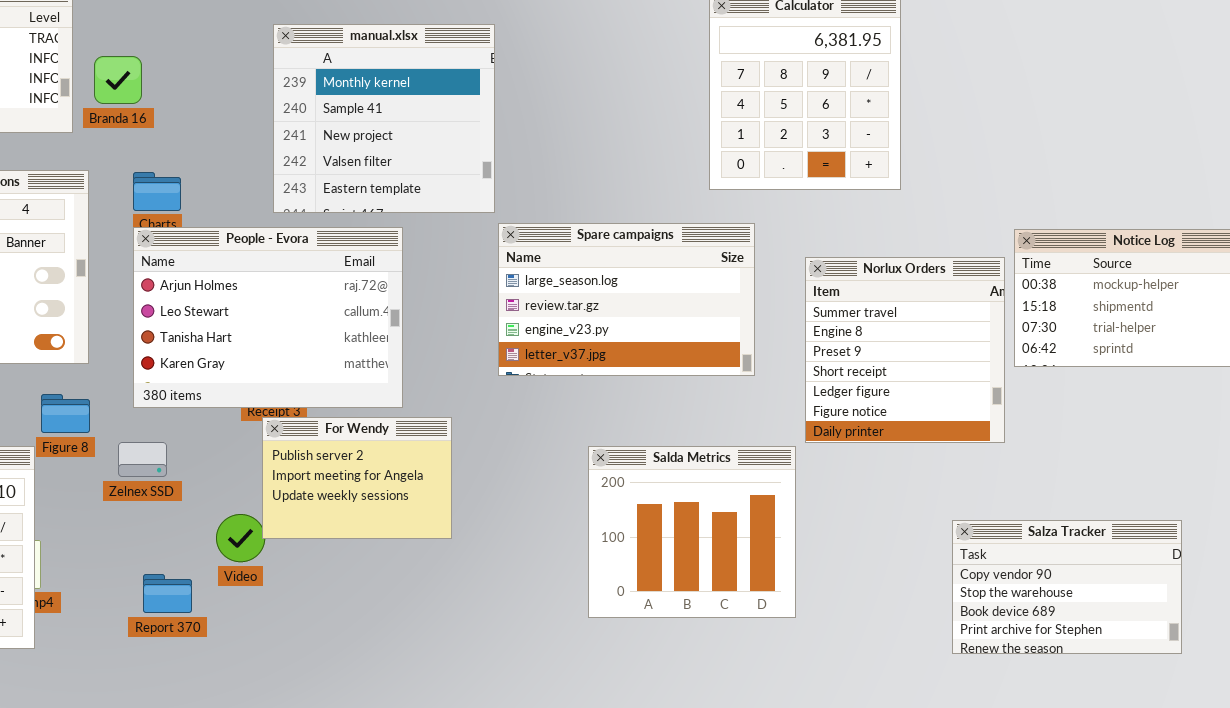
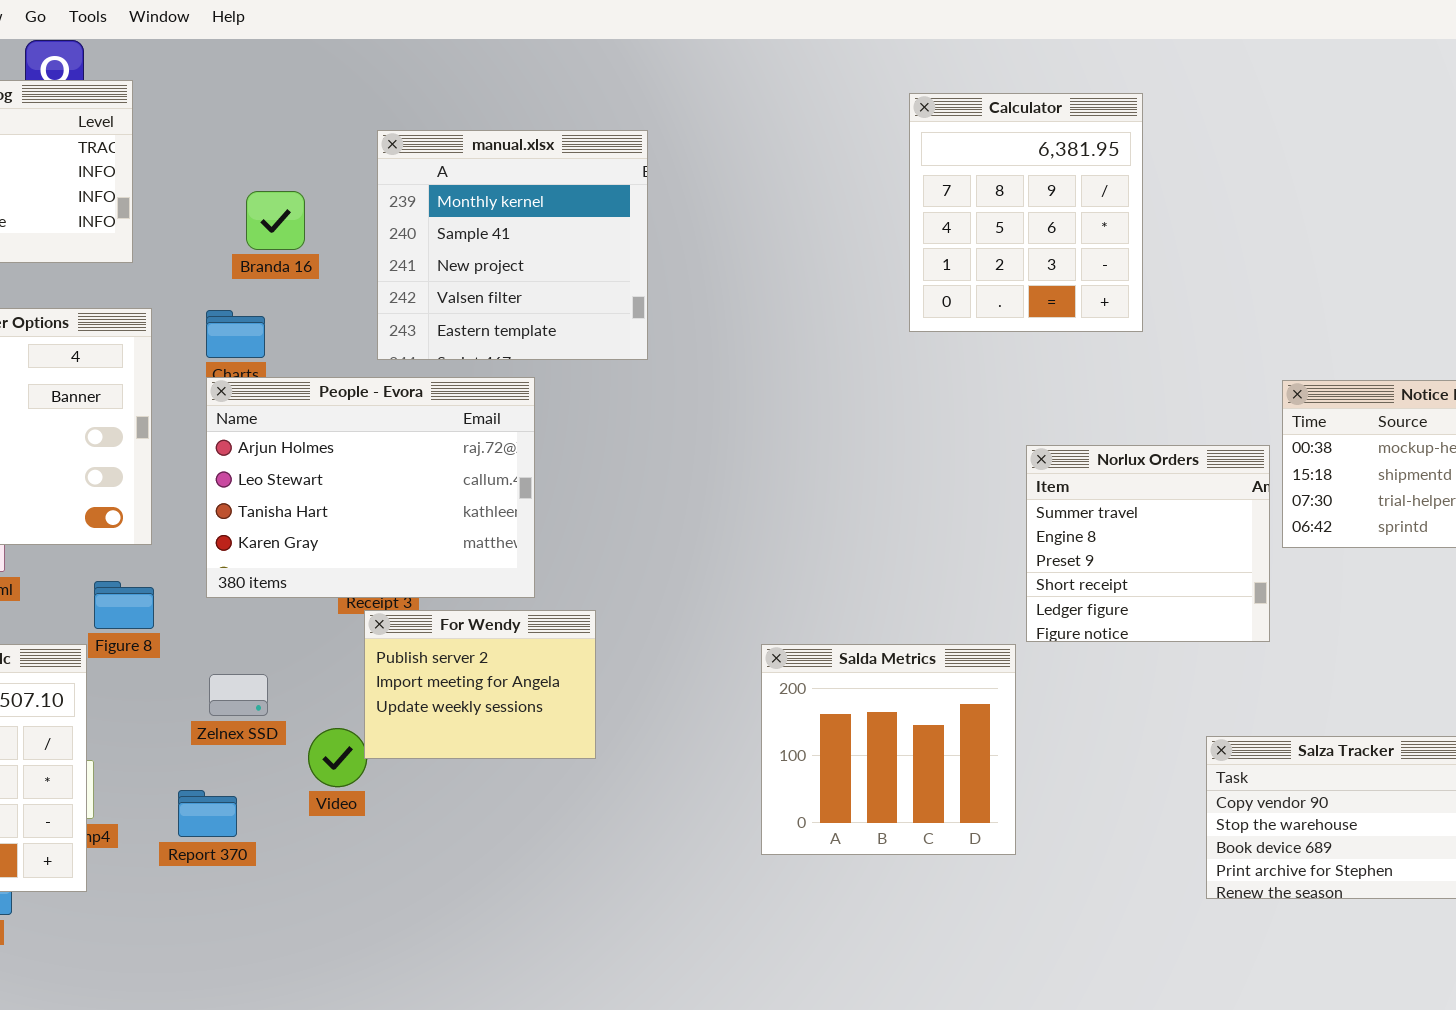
Branda 16: [94,56,142,104] -> [246,191,305,250], moved
Spare campaigns: [498,223,755,376] -> none, closed
Norlux Orders: [805,257,1005,443] -> [1026,445,1270,642], resized
Zelnex SSD: [118,442,167,477] -> [209,674,268,716], moved
Report 370: [143,574,192,613] -> [178,790,237,837], moved

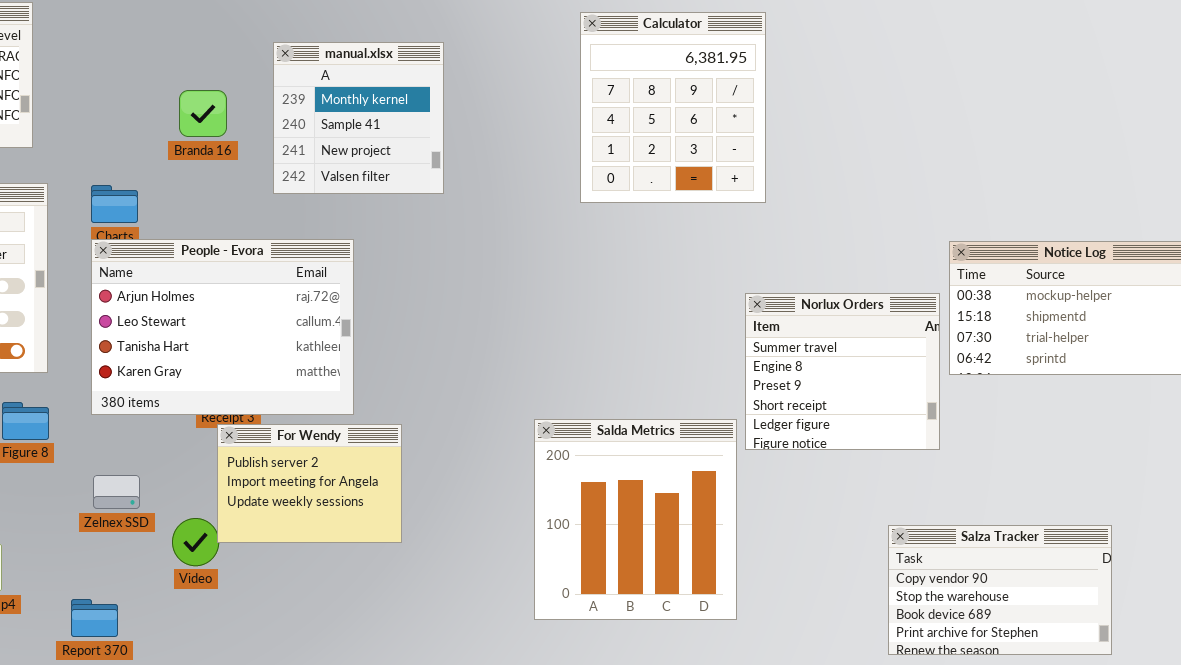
Calculator: [909,93,1143,332] -> [580,12,766,203], moved
manual.xlsx: [377,130,648,360] -> [273,42,444,194], resized
Branda 16: [246,191,305,250] -> [179,90,227,137], moved
Salda Metrics: [761,644,1016,855] -> [534,419,737,620], resized
Report 370: [178,790,237,837] -> [71,599,118,637], moved

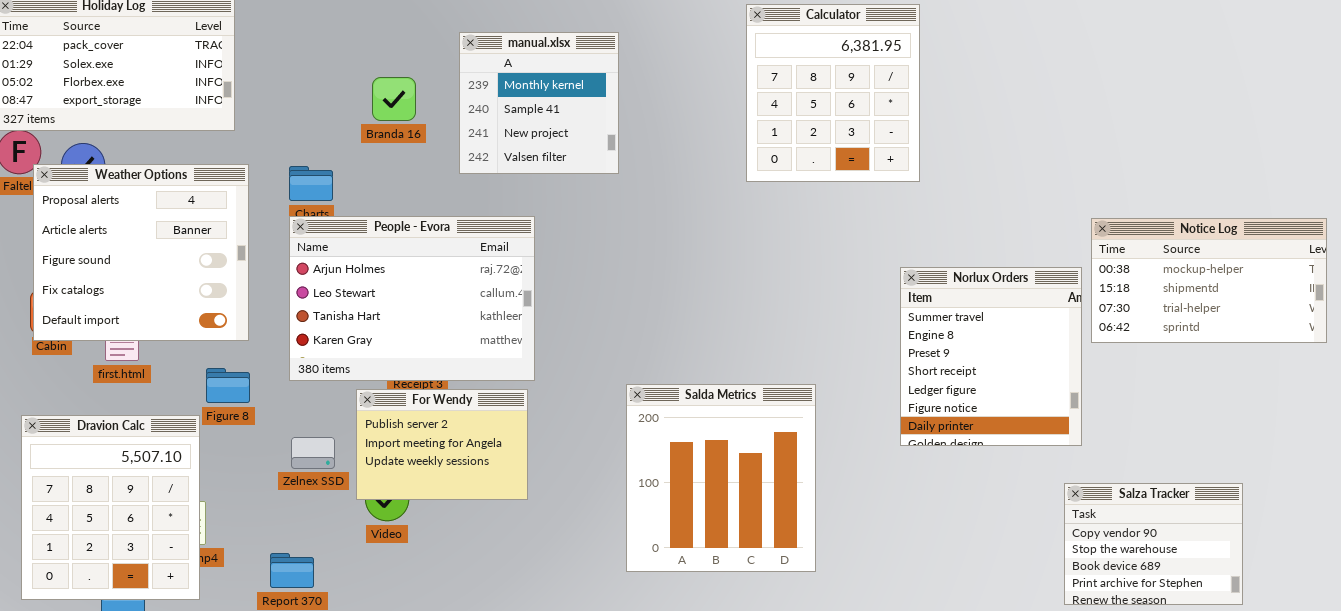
Norlux Orders: [745,293,940,450] -> [900,267,1082,446], resized
Salda Metrics: [534,419,737,620] -> [626,384,816,572], moved
For Wendy: [217,424,402,543] -> [356,389,528,500], moved
Salza Tracker: [888,525,1112,655] -> [1064,483,1243,605], resized

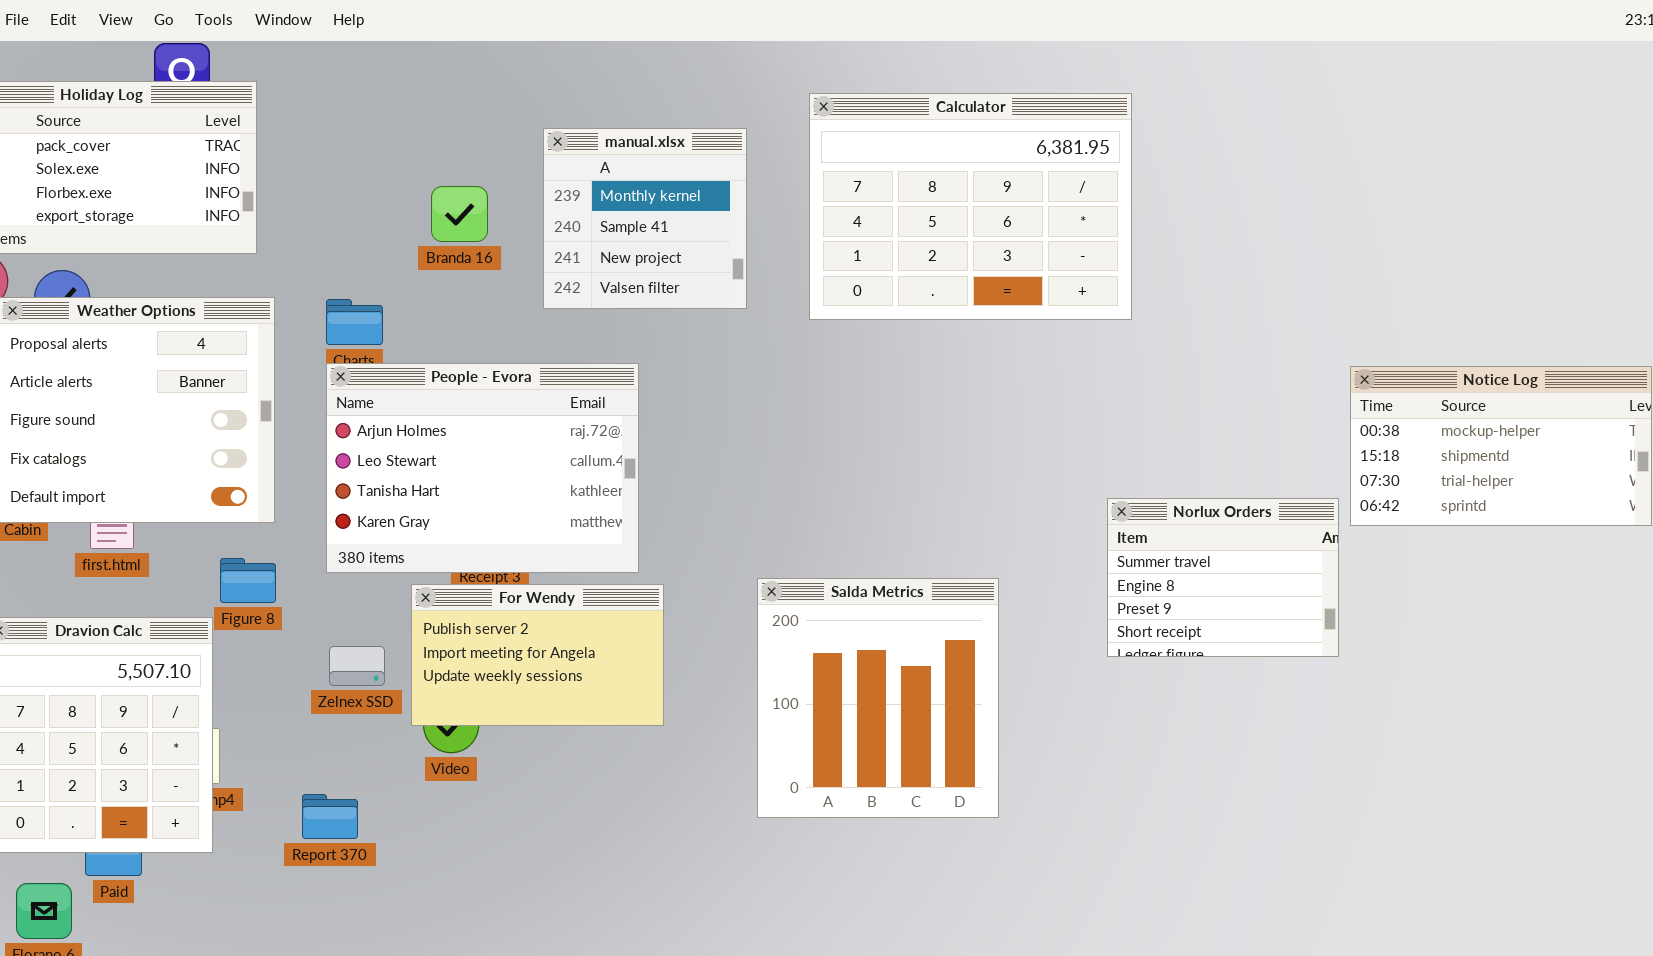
Calculator: [746,4,920,182] -> [809,93,1132,320], resized
Norlux Orders: [900,267,1082,446] -> [1107,498,1339,657], resized
For Wendy: [356,389,528,500] -> [411,584,664,726], resized
Salza Tracker: [1064,483,1243,605] -> none, closed

